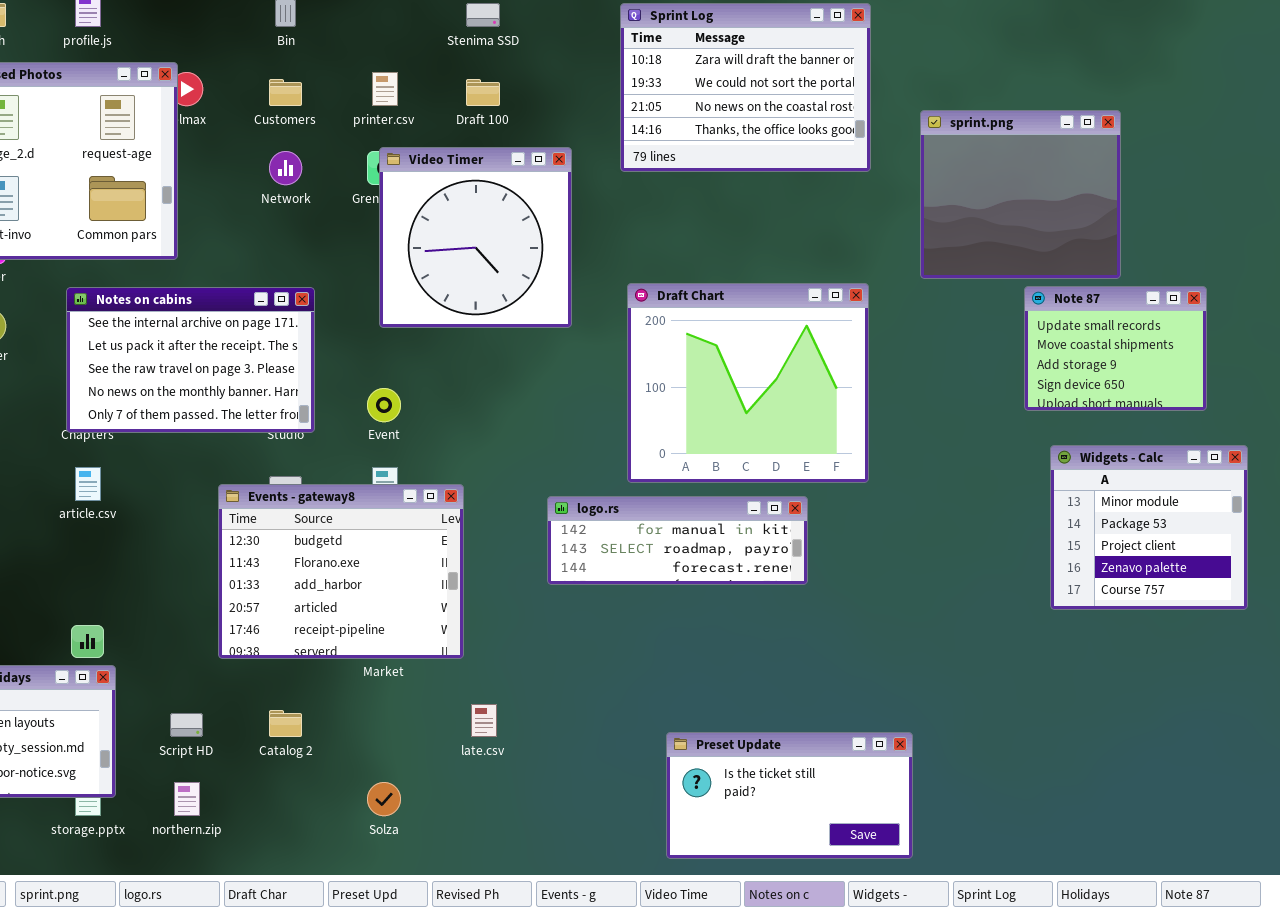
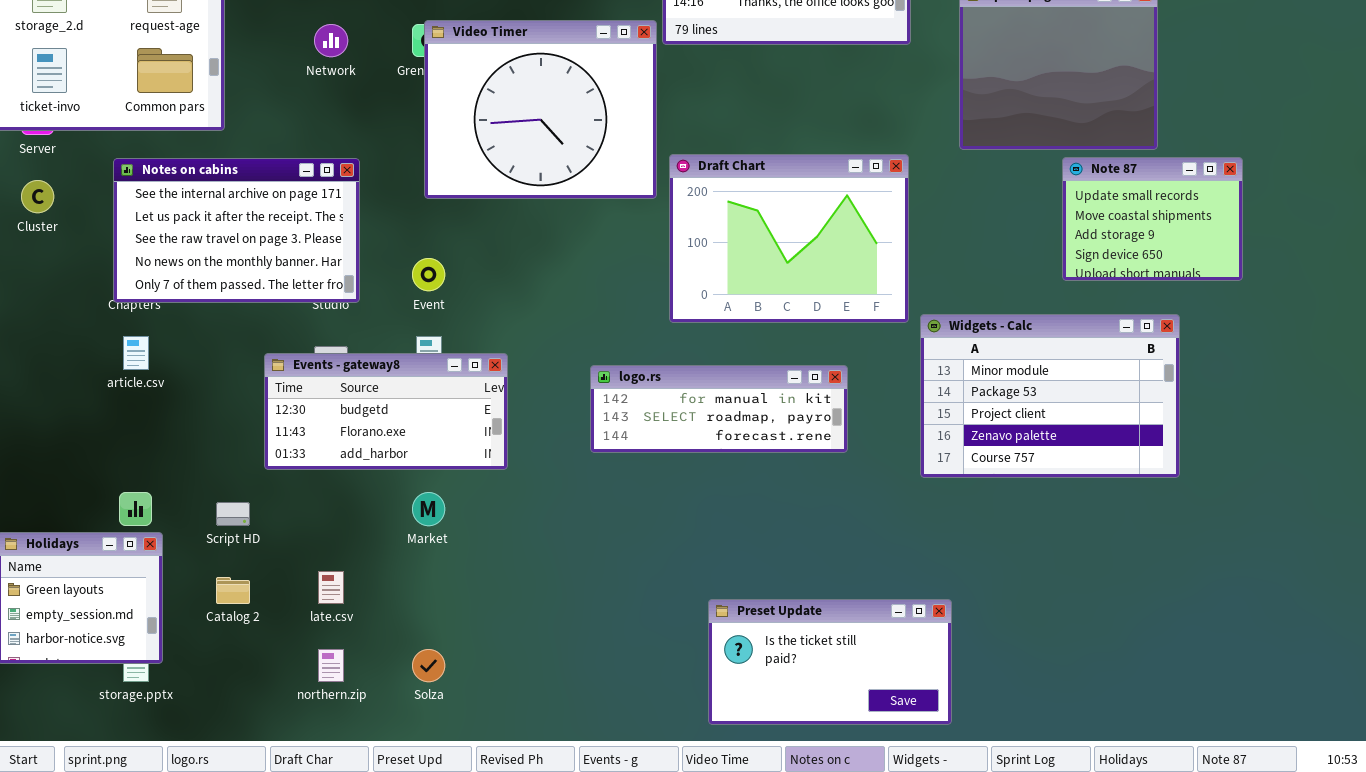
Video Timer: [379,147,572,328] -> [424,20,657,199], resized
Draft Chart: [627,283,869,483] -> [669,154,909,323], resized
Widgets - Calc: [1050,445,1248,610] -> [920,314,1180,478], moved, resized
Events - gateway8: [218,484,464,659] -> [264,353,508,470], resized
late.csv: [471,704,497,737] -> [318,571,344,604], moved
Catalog 2: [269,710,302,737] -> [216,577,250,604], moved
Script HD: [170,713,203,737] -> [216,502,250,526], moved
northern.zip: [174,782,200,816] -> [318,649,344,682], moved

